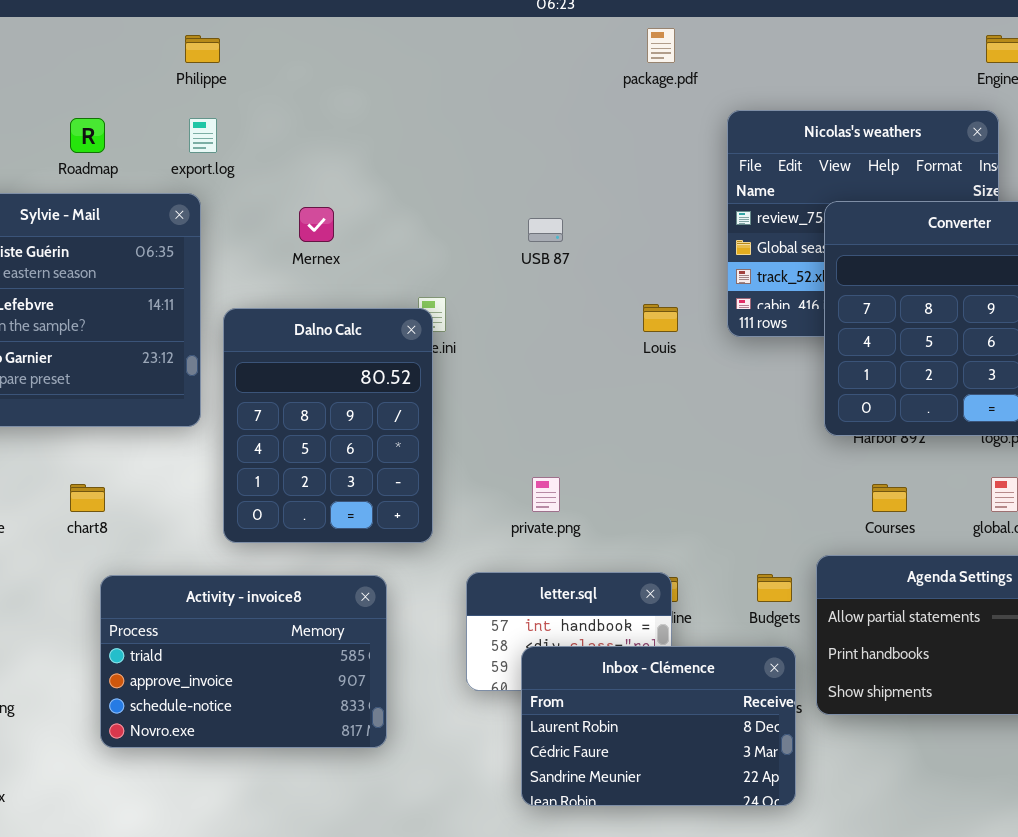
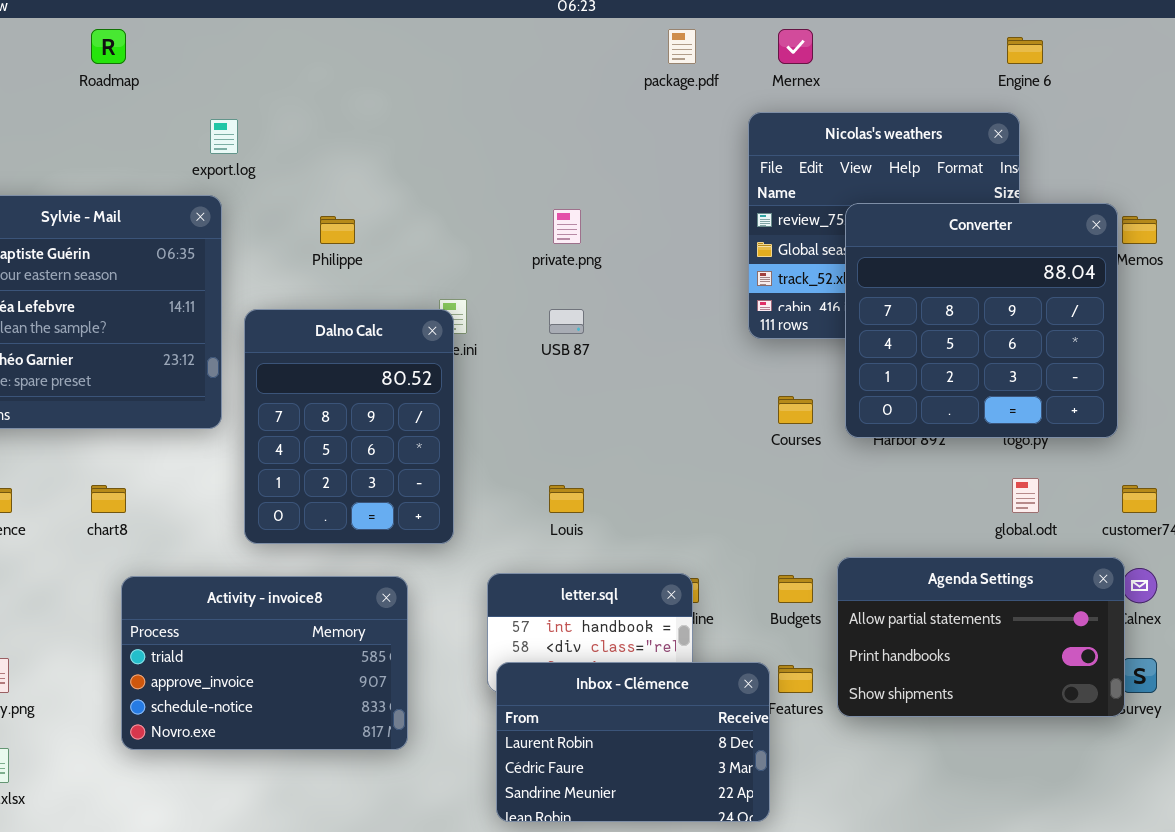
Philippe: [185,35,220,63] -> [320,216,355,244], moved
Roadmap: [70,118,105,153] -> [91,29,126,64], moved
Mernex: [299,207,334,242] -> [778,29,813,64], moved
USB 87: [528,218,563,242] -> [549,309,584,334], moved
Louis: [643,304,678,332] -> [549,485,584,513], moved
private.png: [532,477,560,512] -> [553,209,581,244], moved
Courses: [872,484,907,512] -> [778,396,813,424], moved
Inbox - Clémence: [521,646,796,806] -> [496,662,770,822], moved

